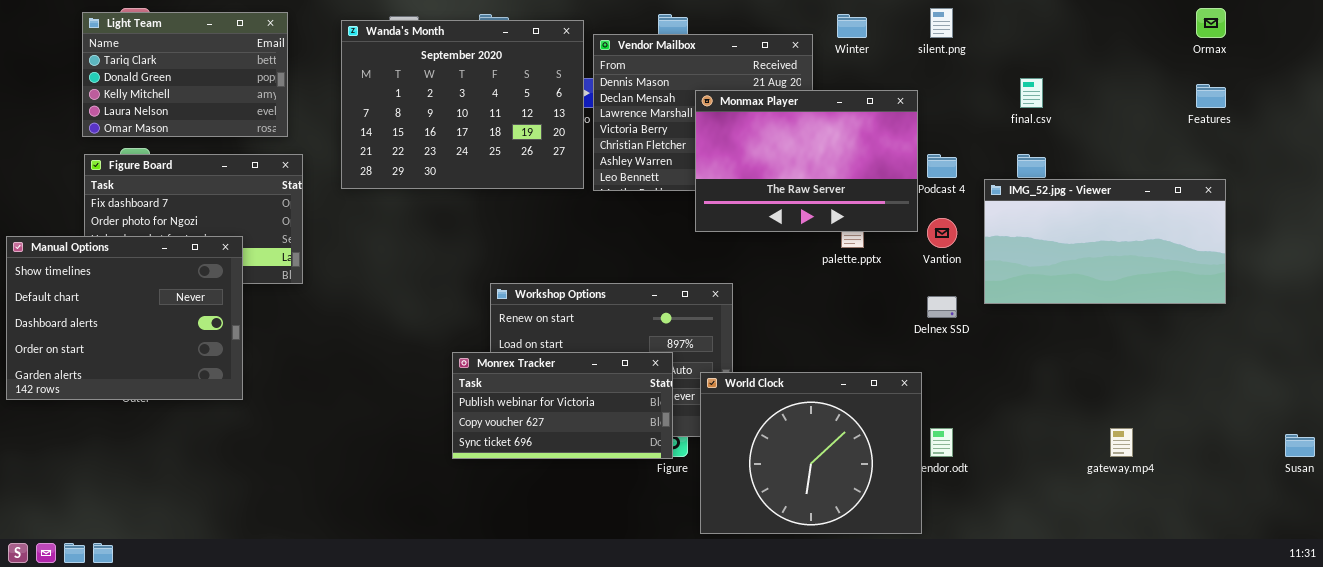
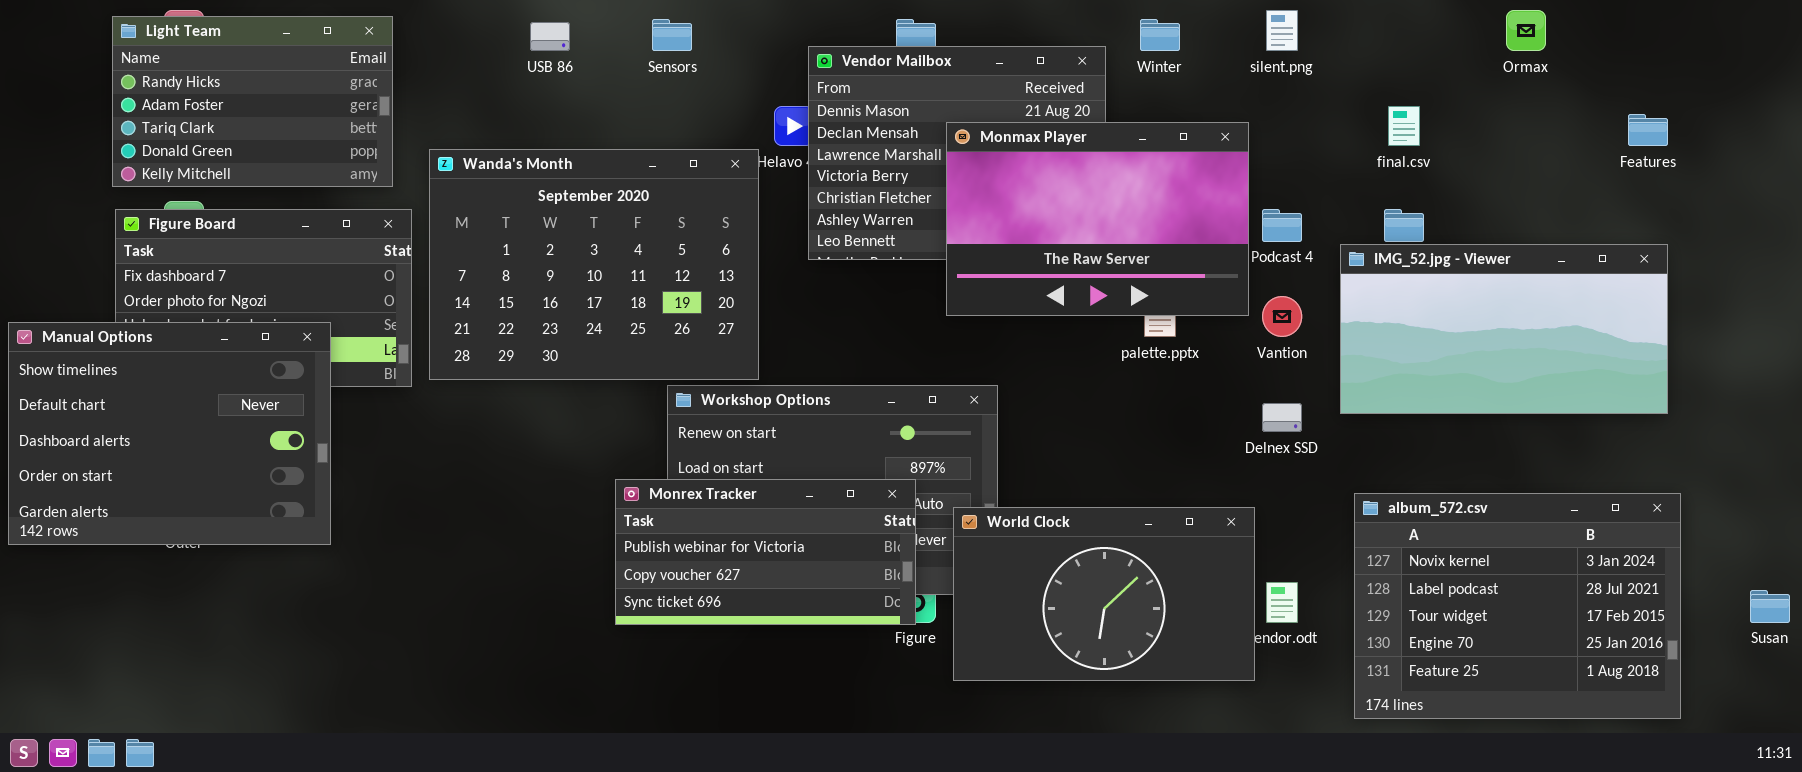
Ormax: [1196,8,1226,38] -> [1506,10,1546,51], moved
Light Team: [82,12,288,137] -> [112,16,393,187], scrolled up 2 rows
Wanda's Month: [341,20,584,189] -> [429,149,759,380], moved
album_572.csv: none -> [1354,493,1681,719], opened
World Clock: [700,372,922,534] -> [953,507,1255,681], resized

